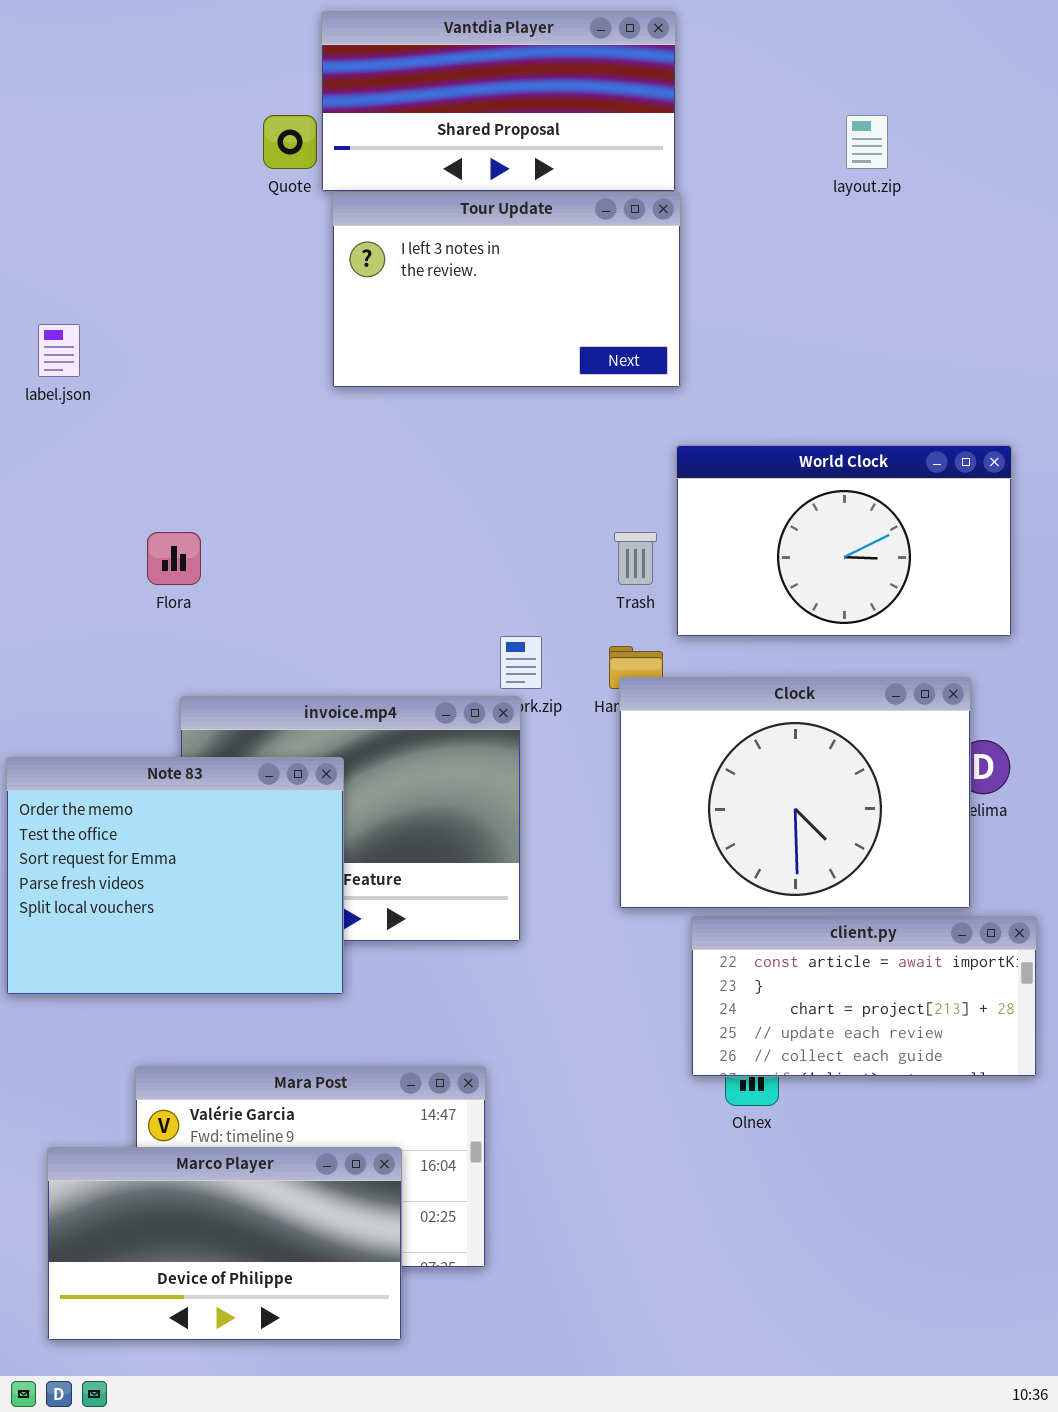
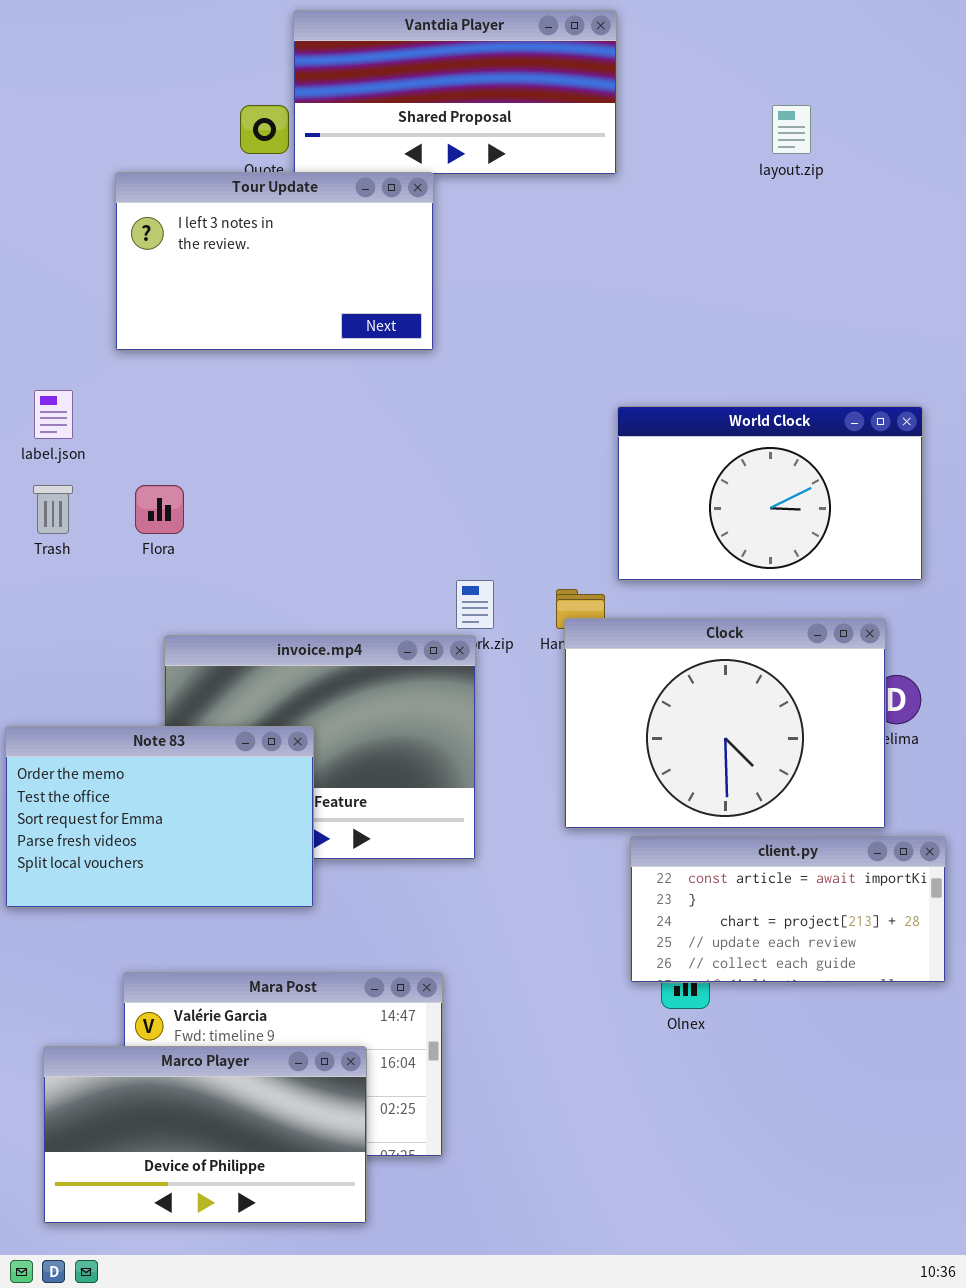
Tour Update: [332,192,681,388] -> [115,172,434,351], moved
label.json: [38,324,80,377] -> [34,390,73,439], moved
Trash: [614,532,657,585] -> [33,485,73,534], moved
Note 83: [6,757,344,995] -> [5,726,314,908], resized

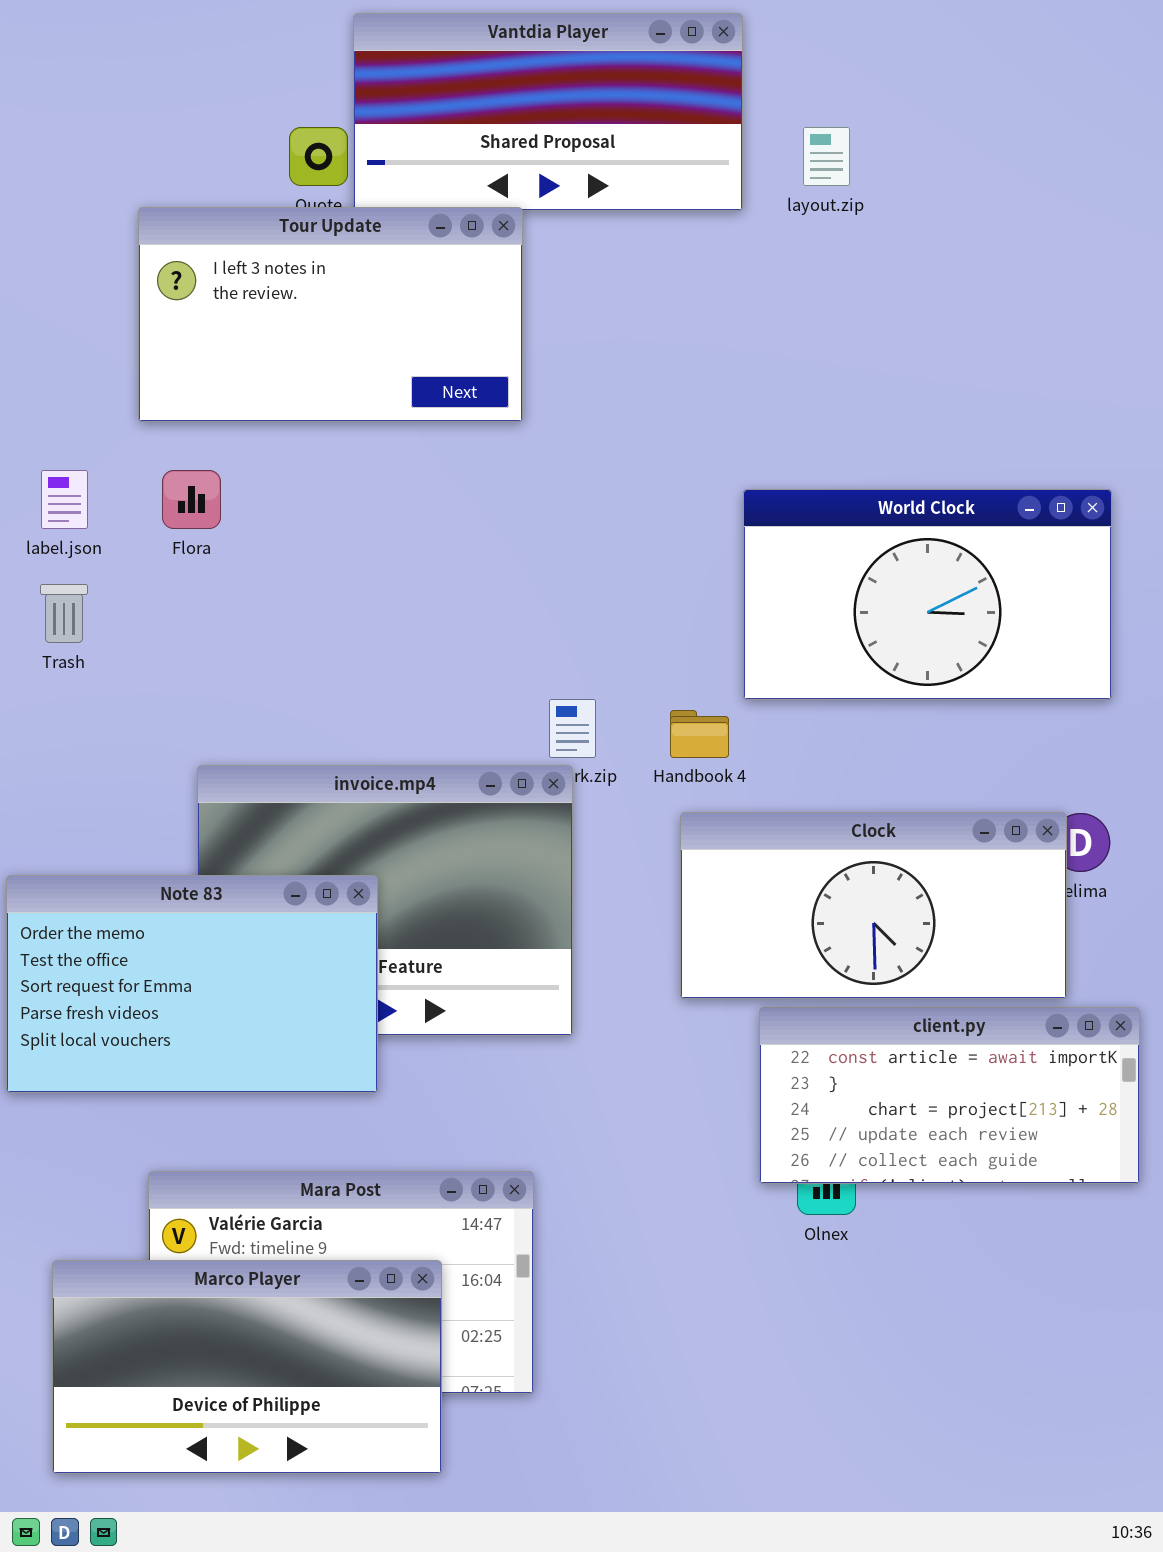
layout.zip: [772,105,811,154] -> [803,127,850,186], moved
Flora: [135,485,184,534] -> [162,470,221,529], moved
Clock: [564,618,886,829] -> [680,812,1067,999], resized

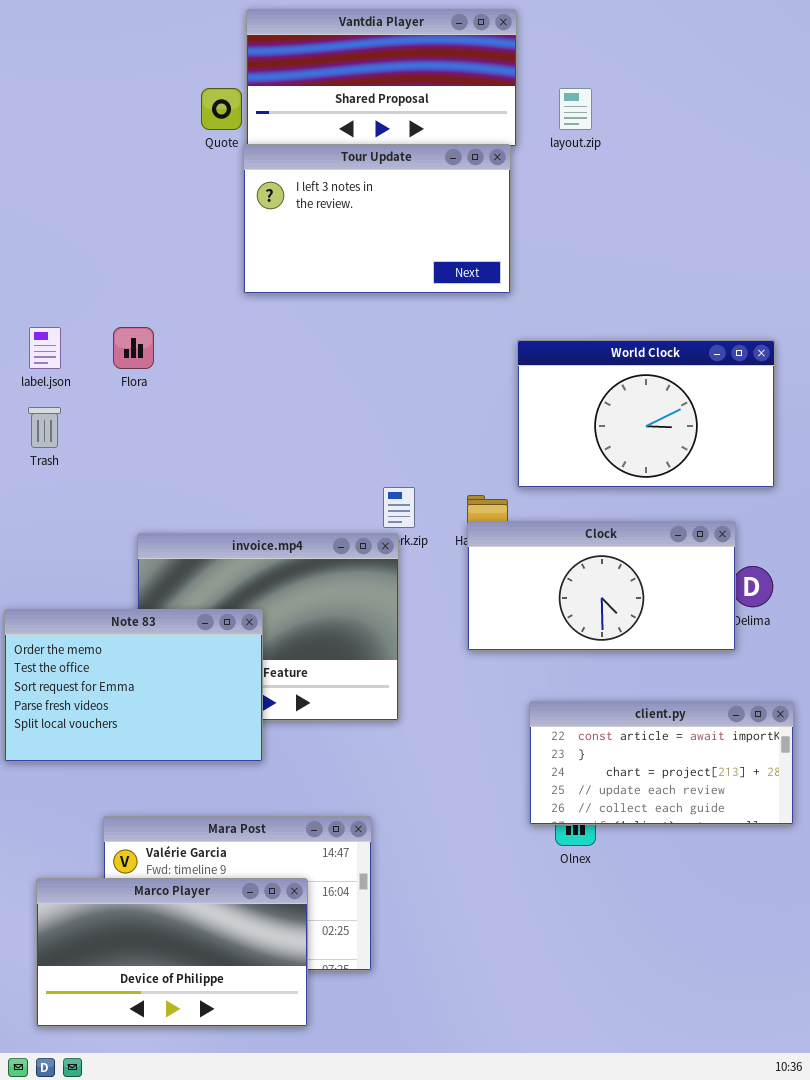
Tour Update: [138,207,523,422] -> [243,144,511,294], moved
Clock: [680,812,1067,999] -> [467,521,736,651], moved

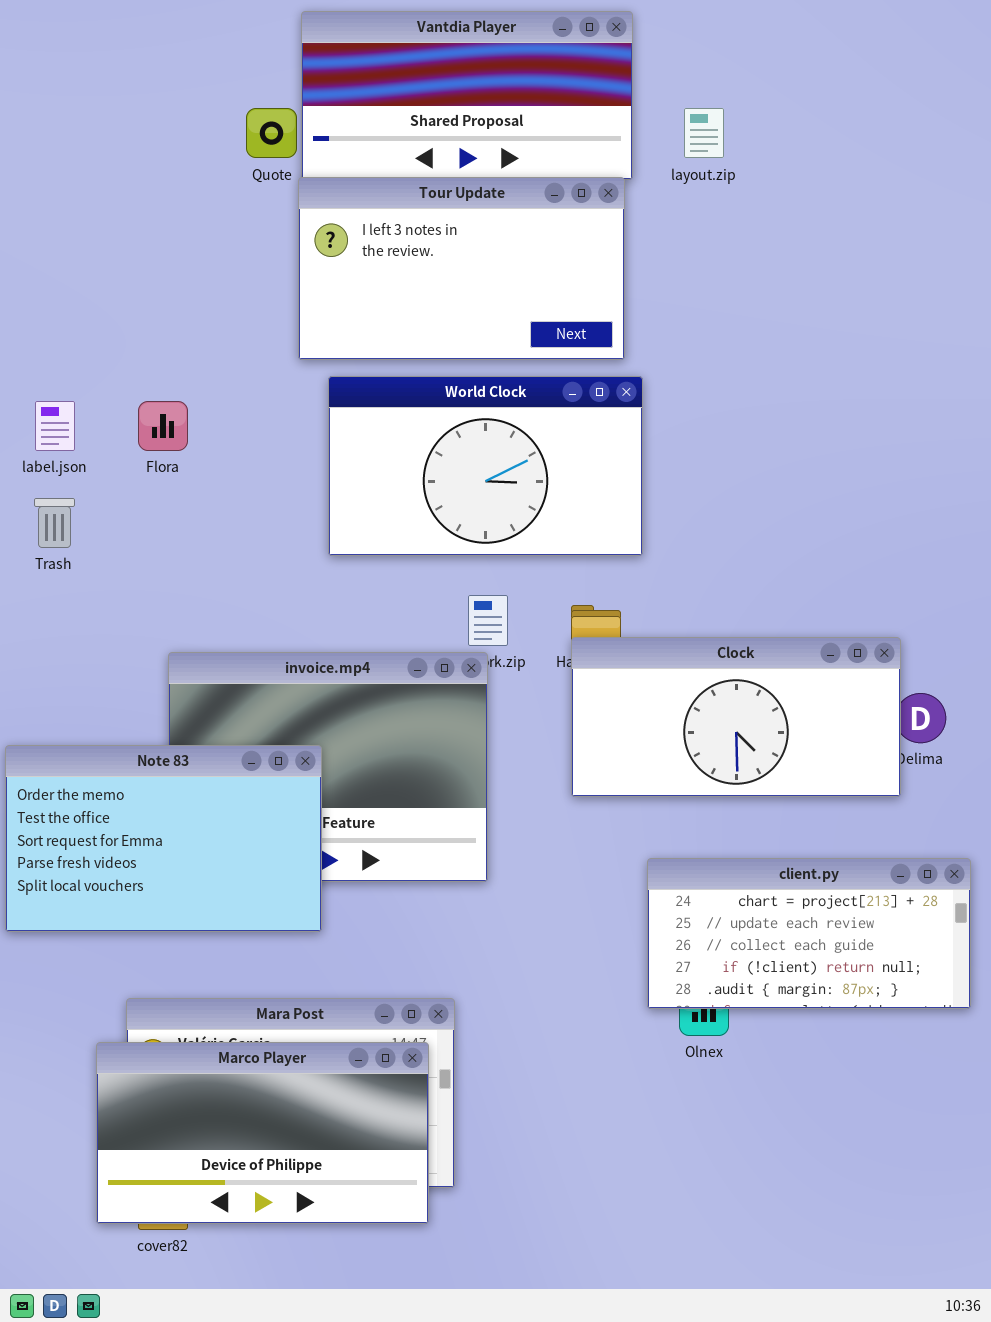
World Clock: [517,340,775,488] -> [328,376,643,556], moved
client.py: [529,701,794,825] -> [647,858,971,1009], scrolled down 2 rows
Marco Player: [36,878,308,1027] -> [96,1042,429,1224], moved

